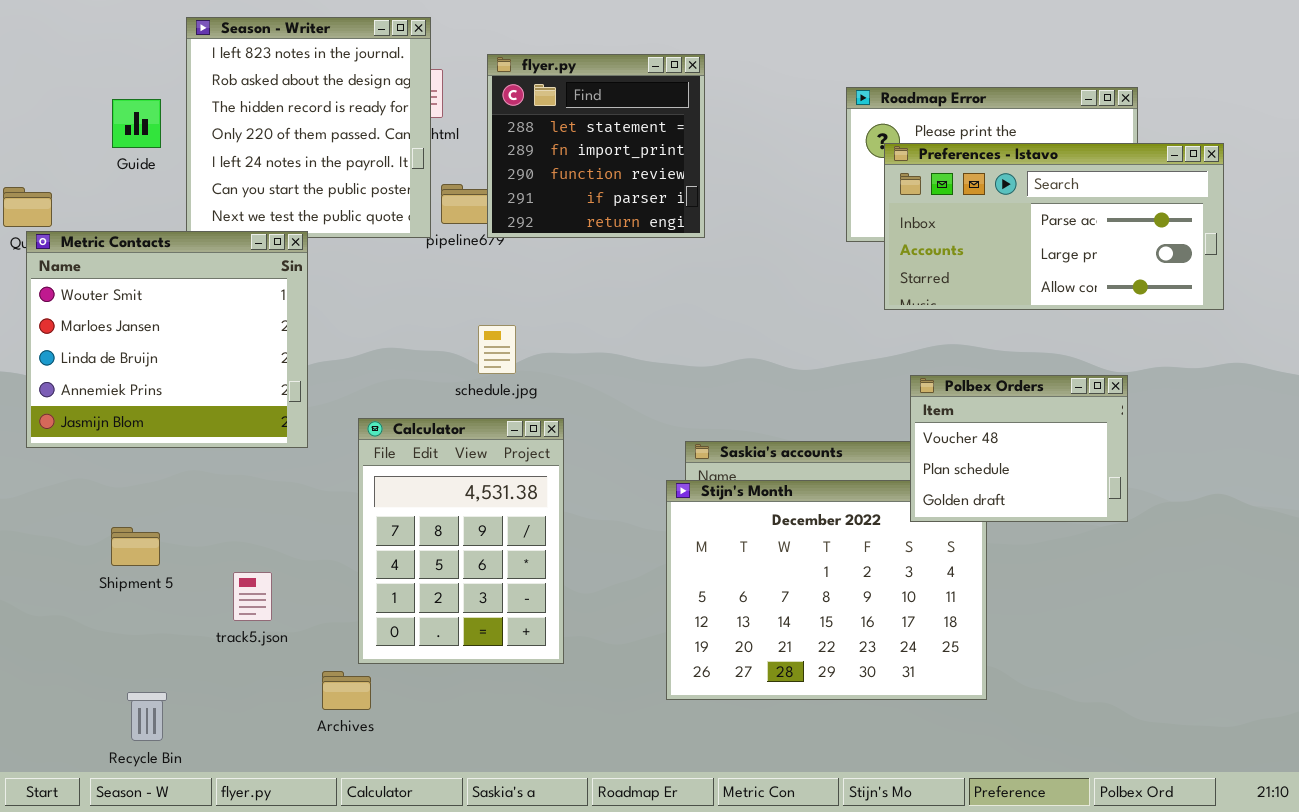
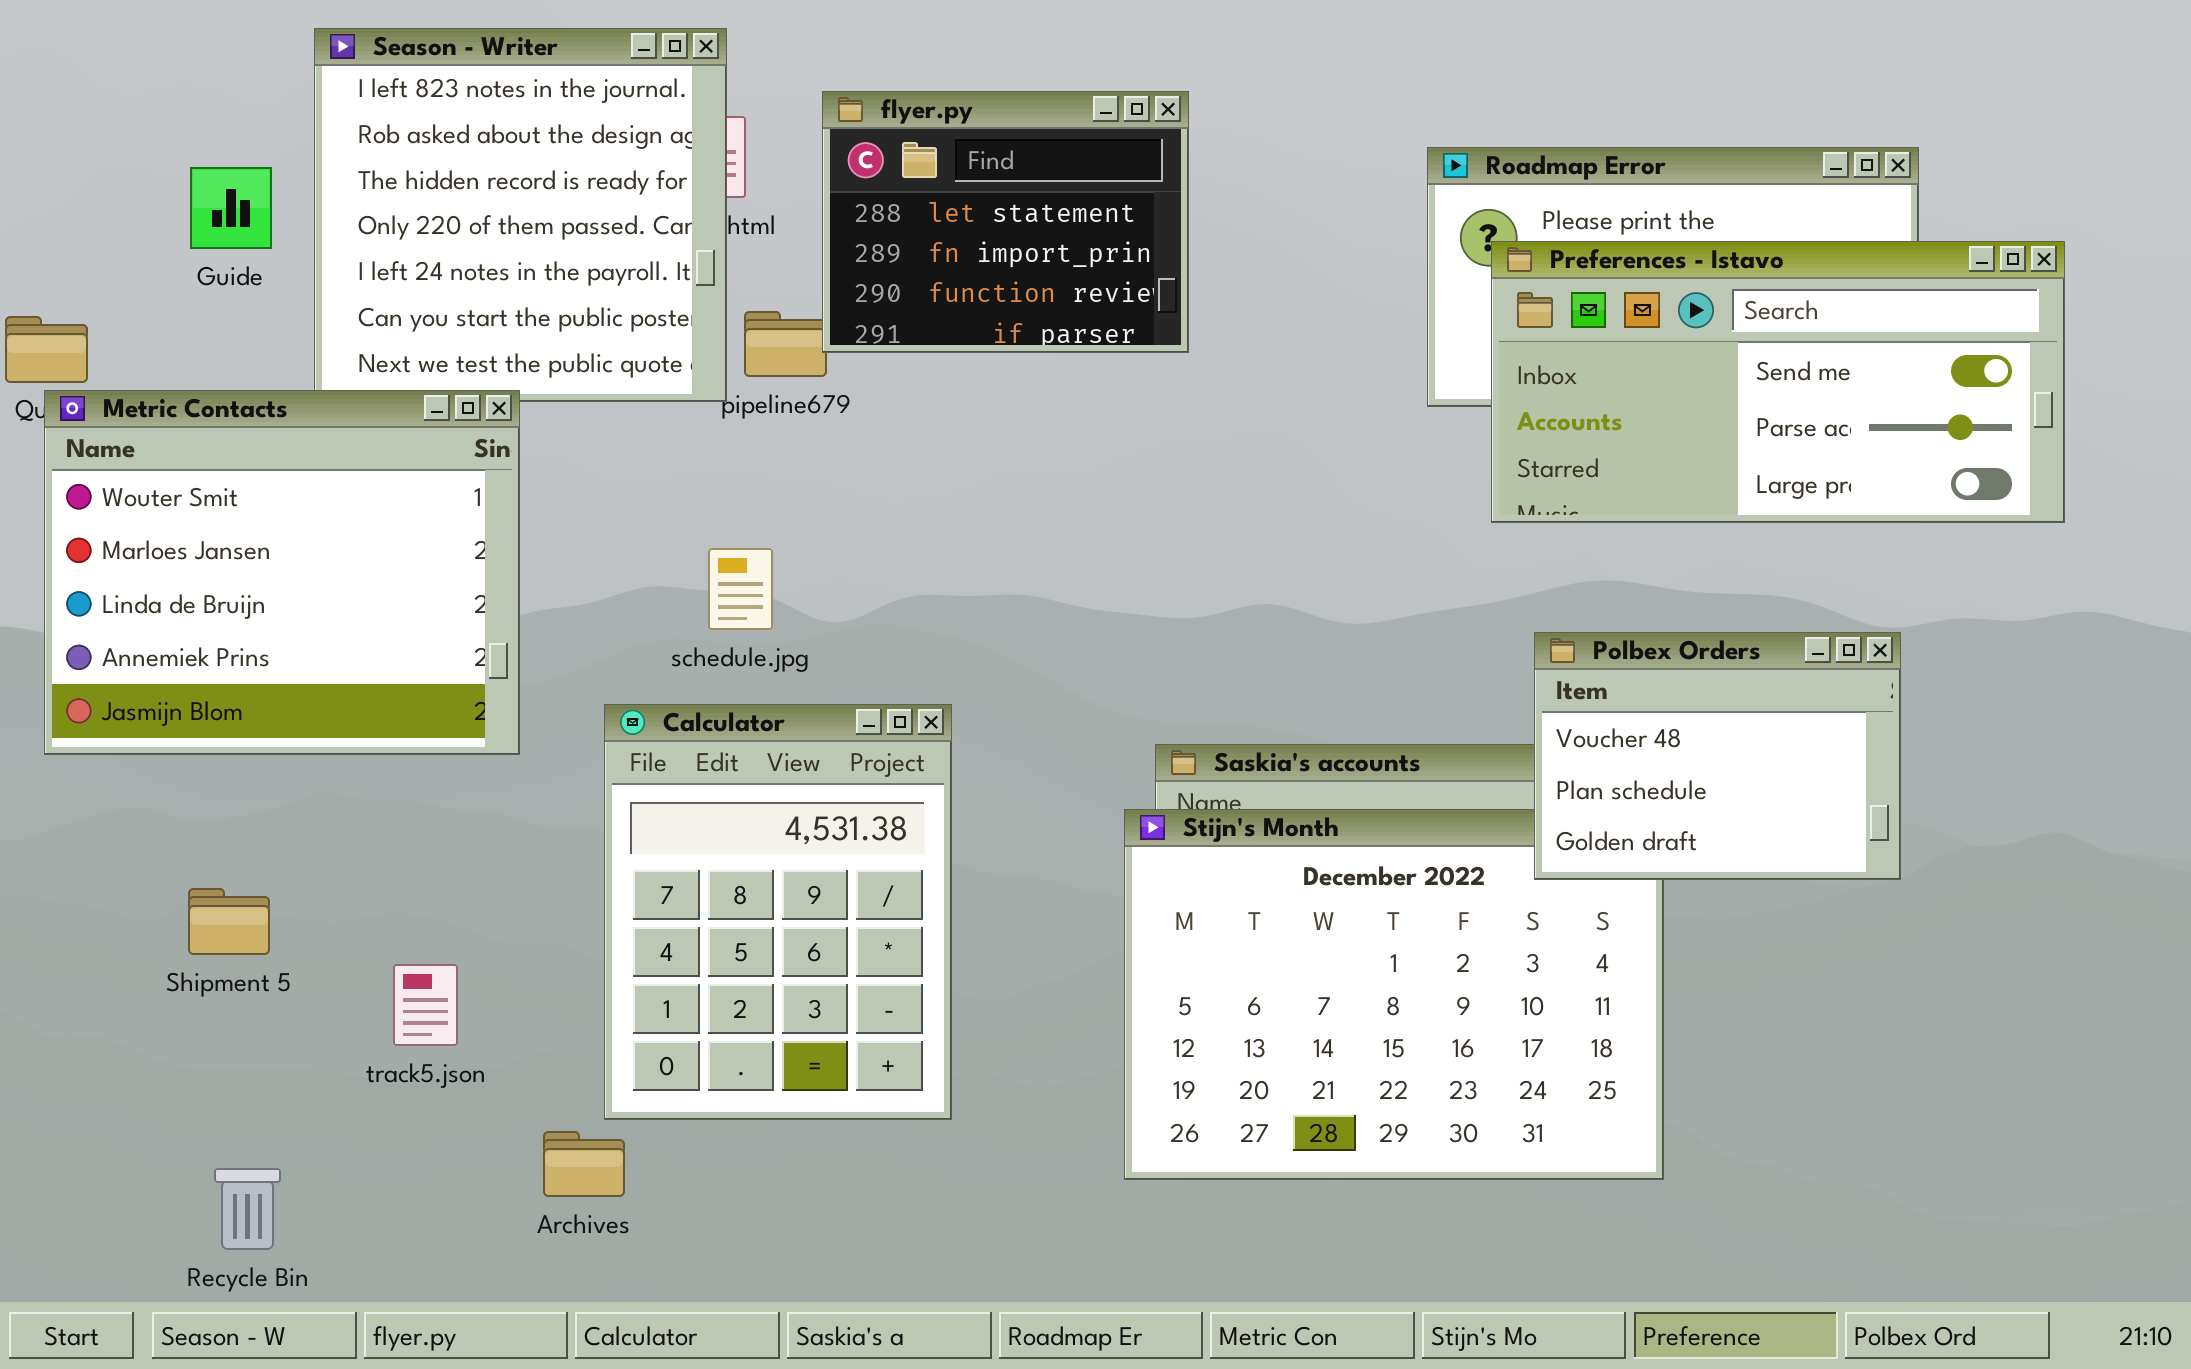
flyer.py: [487,54,705,238] -> [822,91,1189,353], resized
Preferences - Istavo: [884,143,1224,310] -> [1491,241,2065,523], scrolled up 1 row
schedule.jpg: [478,325,516,374] -> [708,548,773,630], moved

